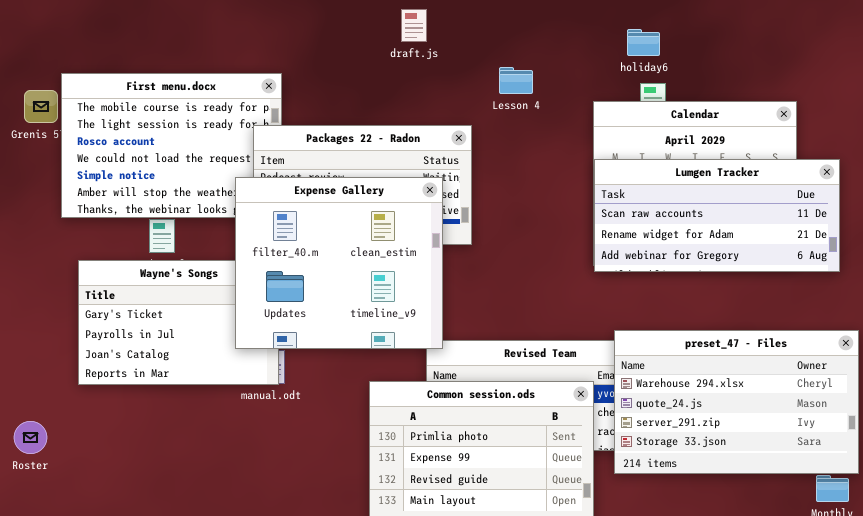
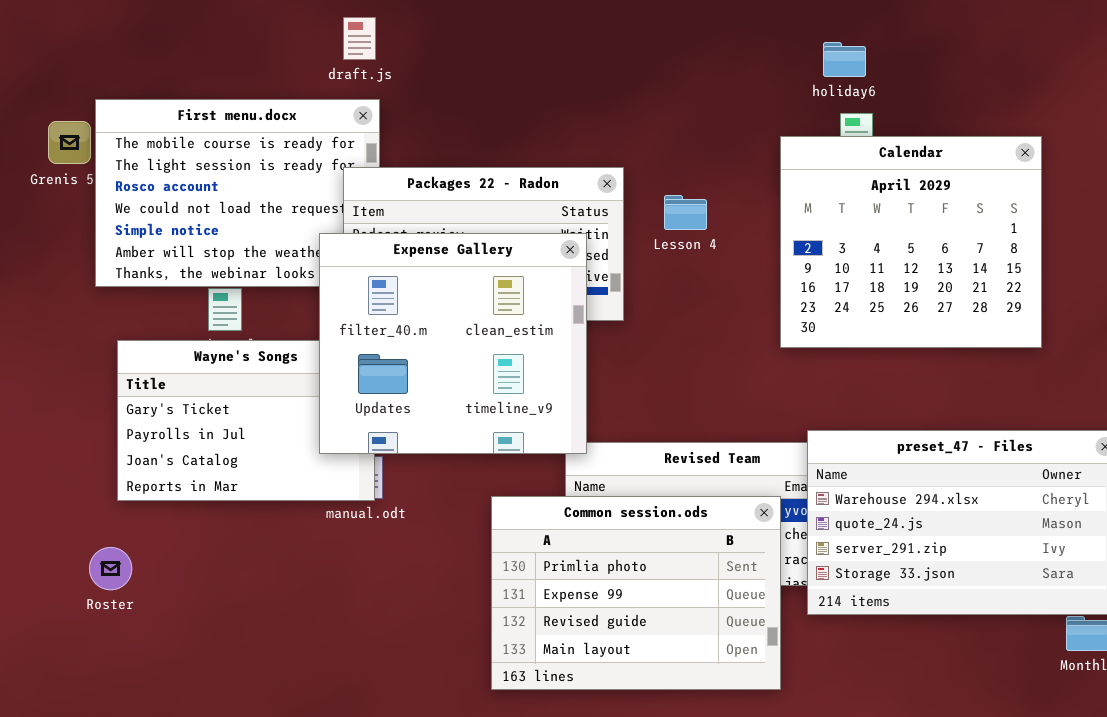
draft.js: [401,9,427,42] -> [343,17,376,60], moved
Lesson 4: [499,67,533,94] -> [664,195,707,230], moved
Lumgen Tracker: [594,159,840,272] -> none, closed
Roster: [14,421,47,454] -> [89,547,132,590], moved

